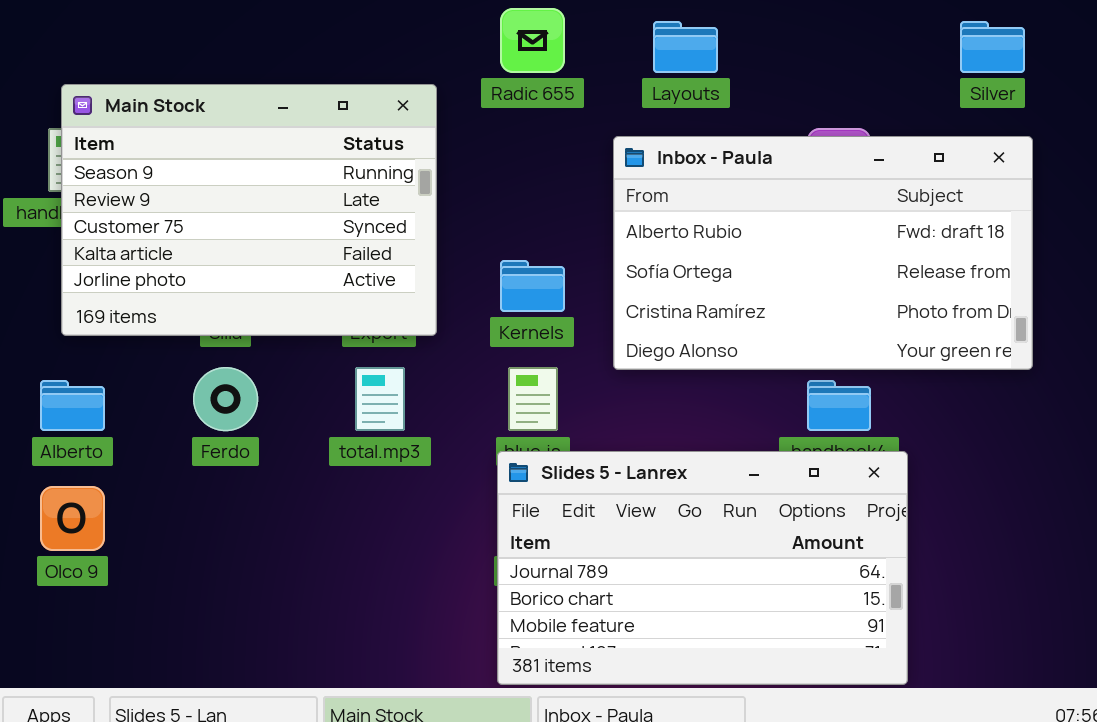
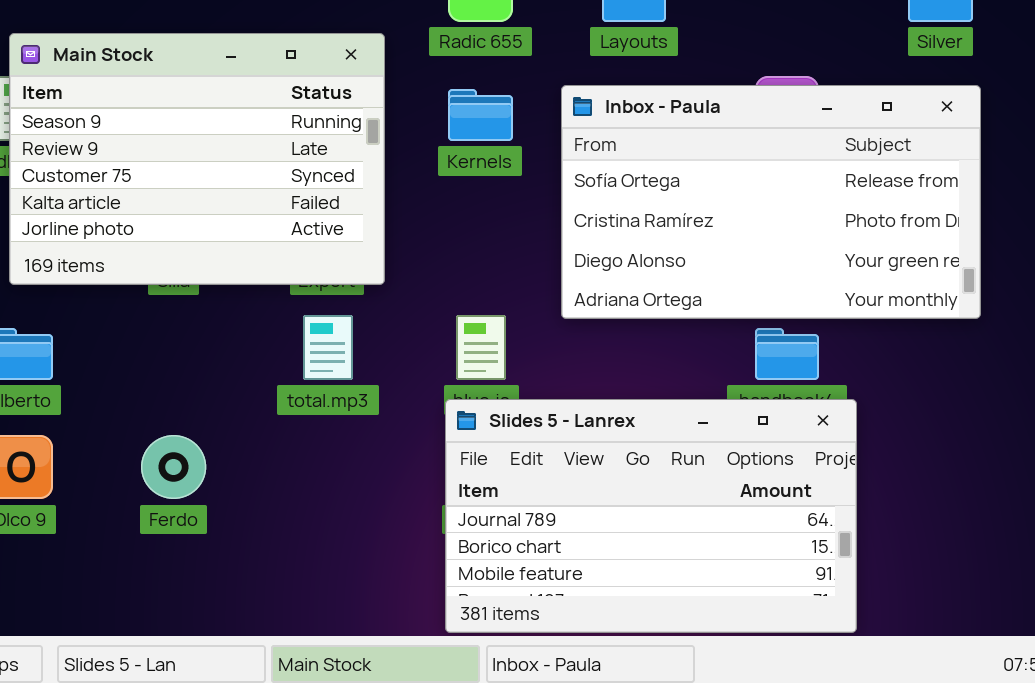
Inbox - Paula: [613,136,1033,370] -> [561,85,981,319], scrolled down 1 row
Kernels: [500,260,565,312] -> [448,89,513,141], moved
Ferdo: [193,367,258,431] -> [141,435,206,499], moved

